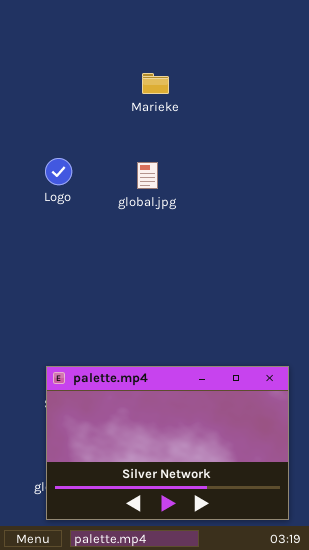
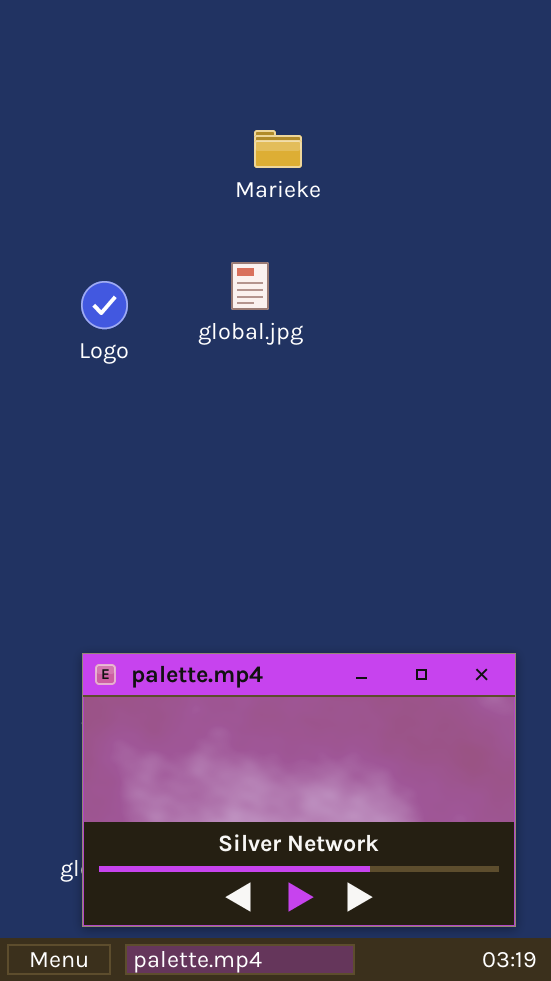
global.jpg: [137,162,158,189] -> [231,262,269,310], moved

